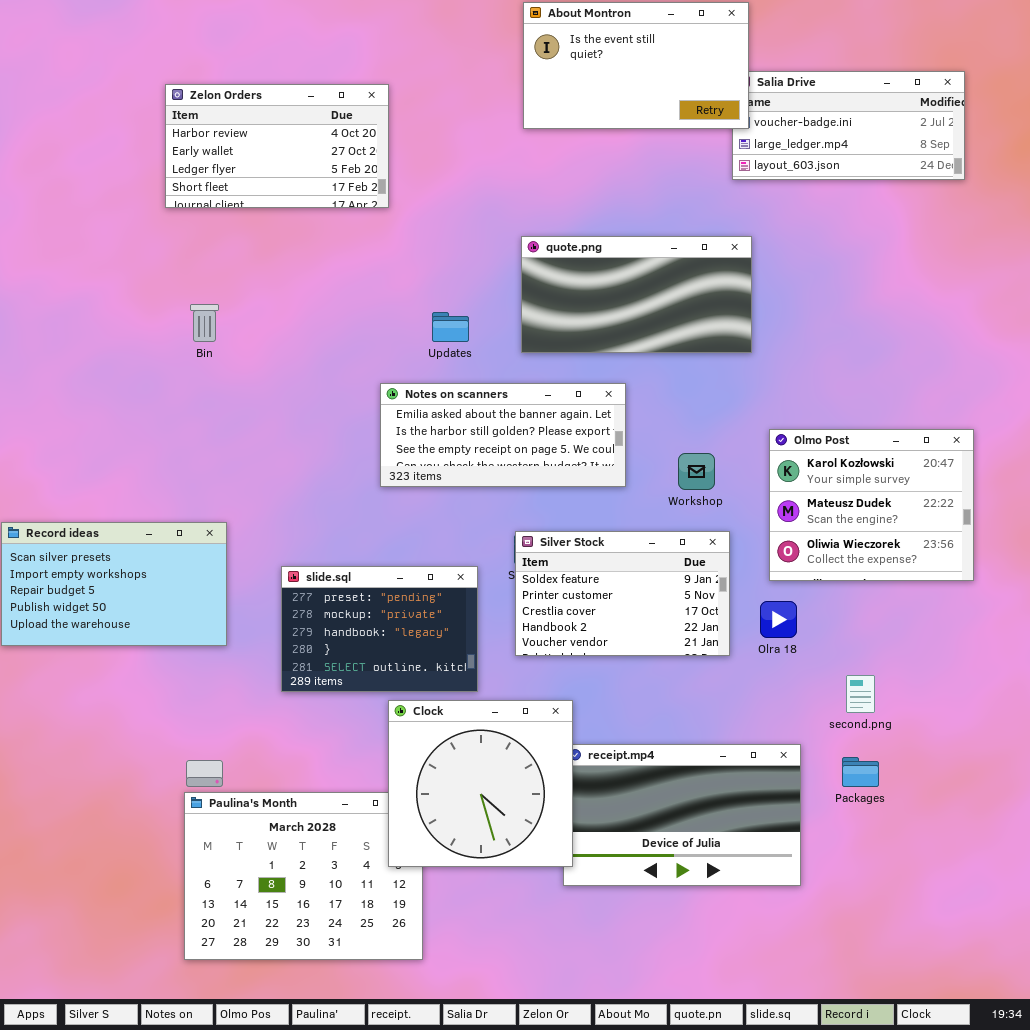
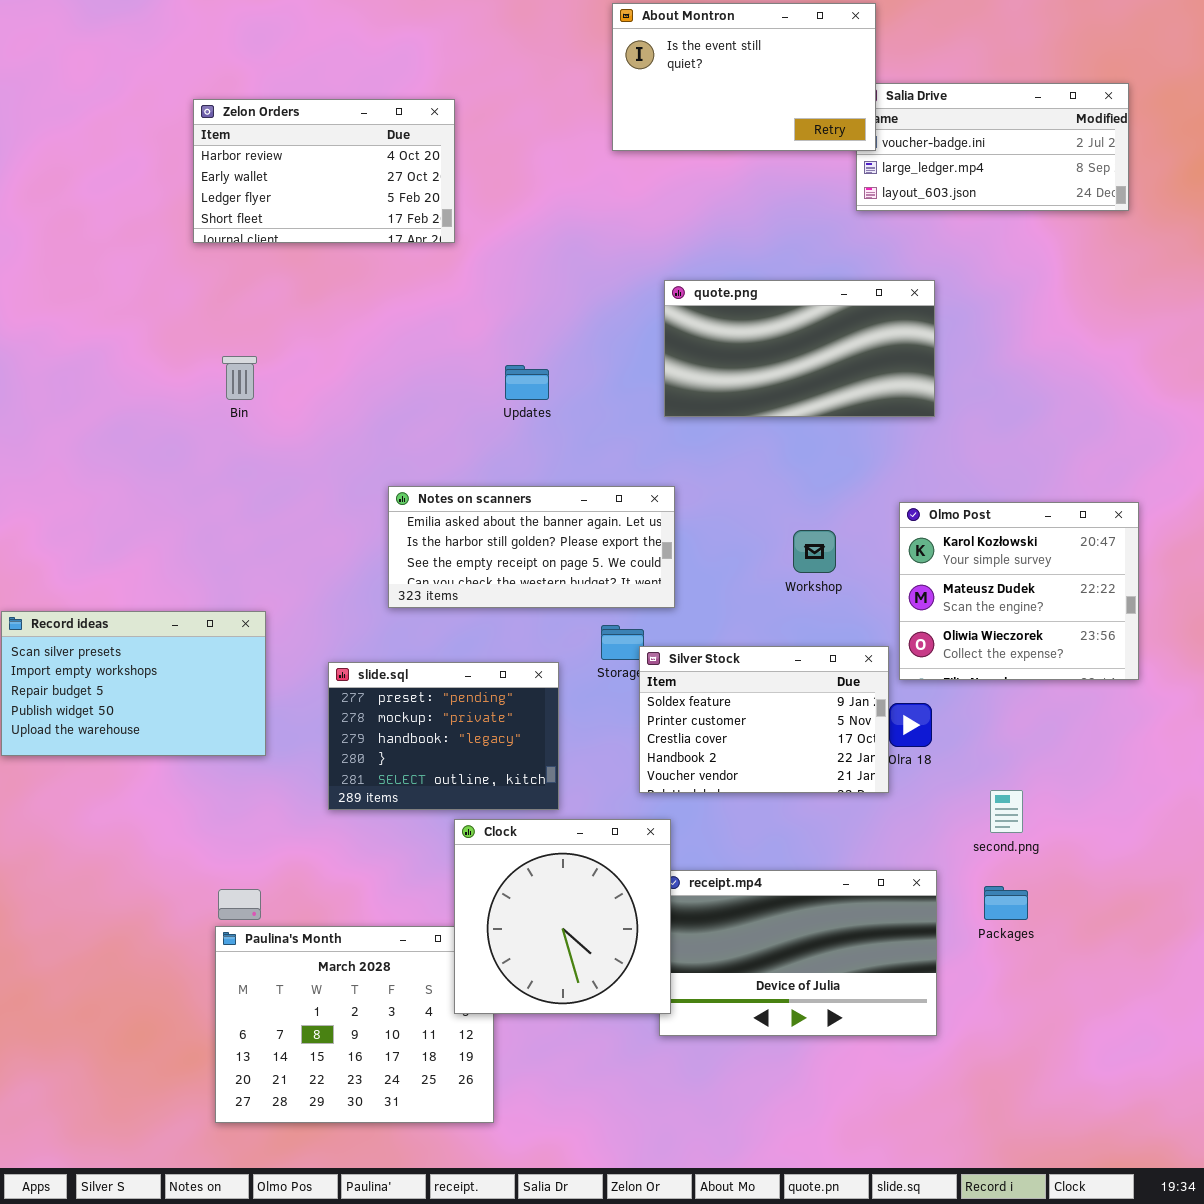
quote.png: [521,236,752,353] -> [664,280,935,417], moved
Notes on scanners: [380,383,626,487] -> [388,486,675,608], moved
Silver Stock: [515,531,730,656] -> [639,646,889,793], moved

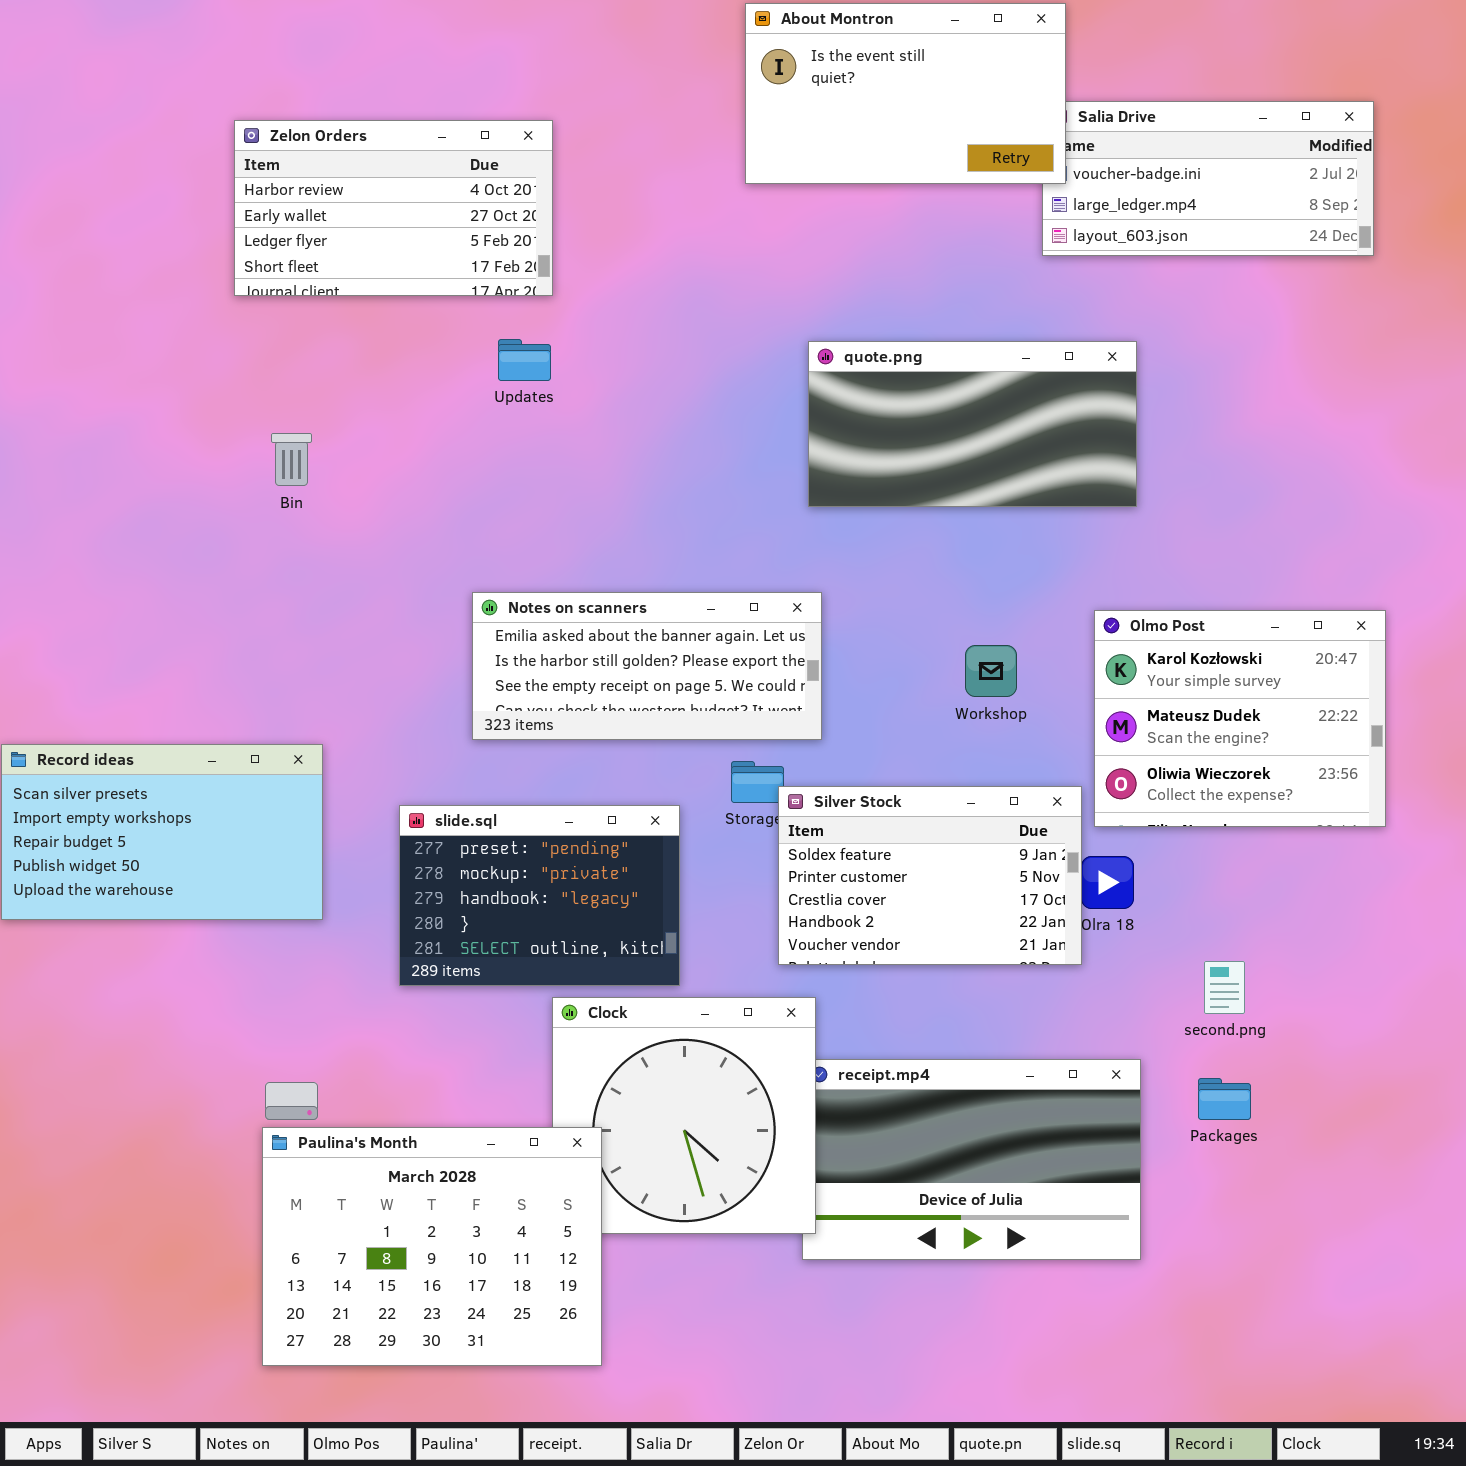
Updates: [505,365,549,400] -> [498,339,551,381], moved
Paulina's Month: [215,926,494,1123] -> [262,1127,602,1366], raised

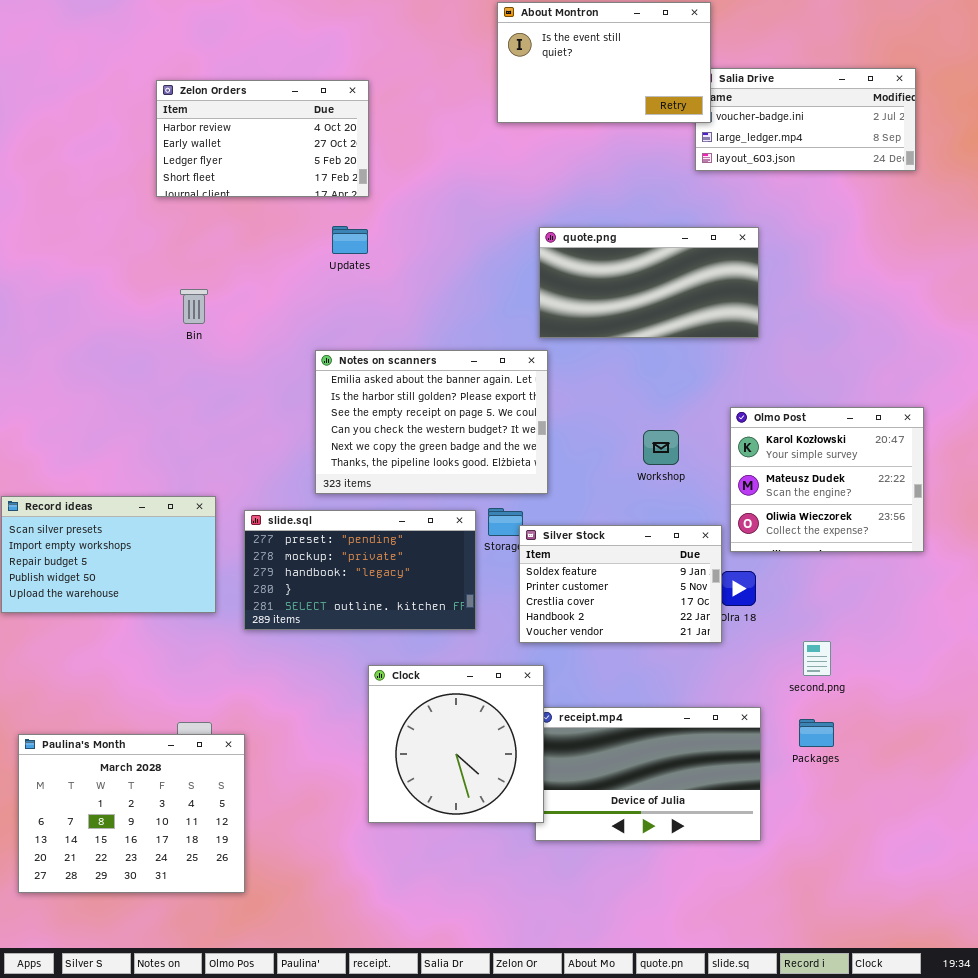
Notes on scanners: [472,592,822,740] -> [315,350,548,494], resized
slide.sql: [399,805,680,986] -> [244,510,476,630], moved, resized
Paulina's Month: [262,1127,602,1366] -> [18,734,245,893], moved

